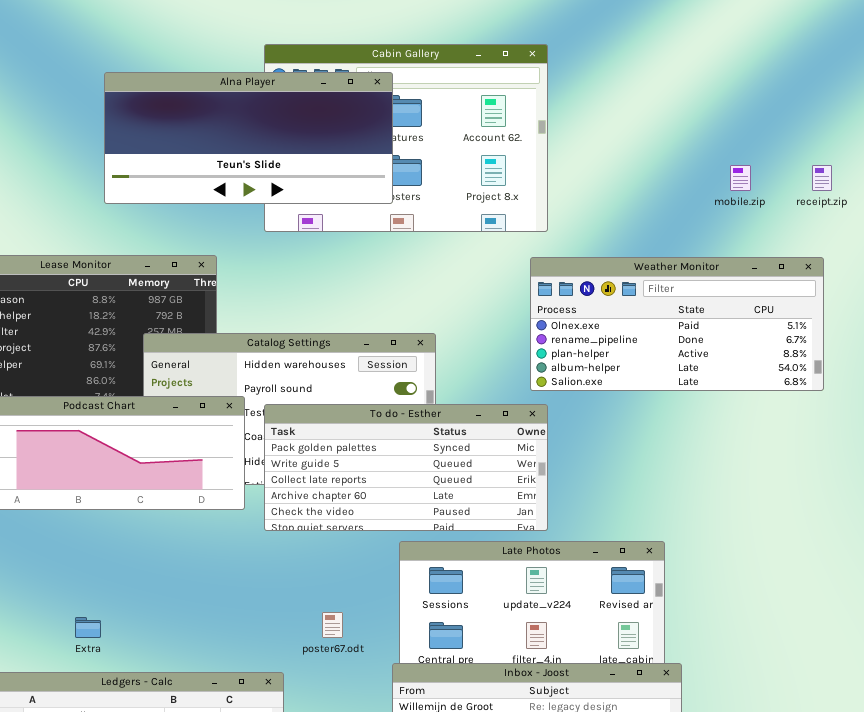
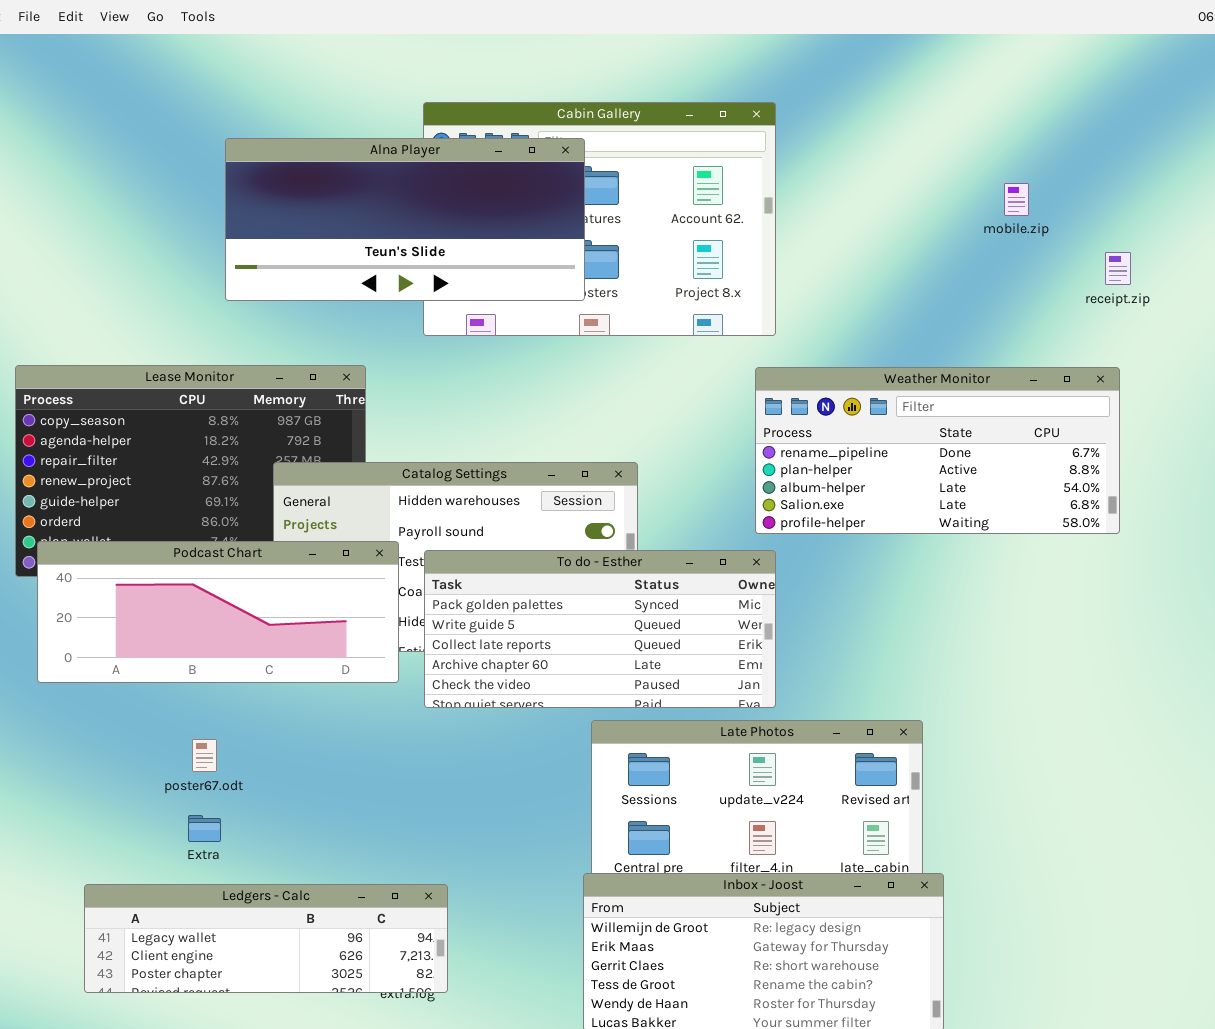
mobile.zip: [730,165,751,191] -> [1004,183,1029,216], moved
Weather Monitor: [530,257,824,391] -> [755,367,1120,534], scrolled down 1 row
poster67.odt: [322,612,343,638] -> [192,739,217,772], moved

